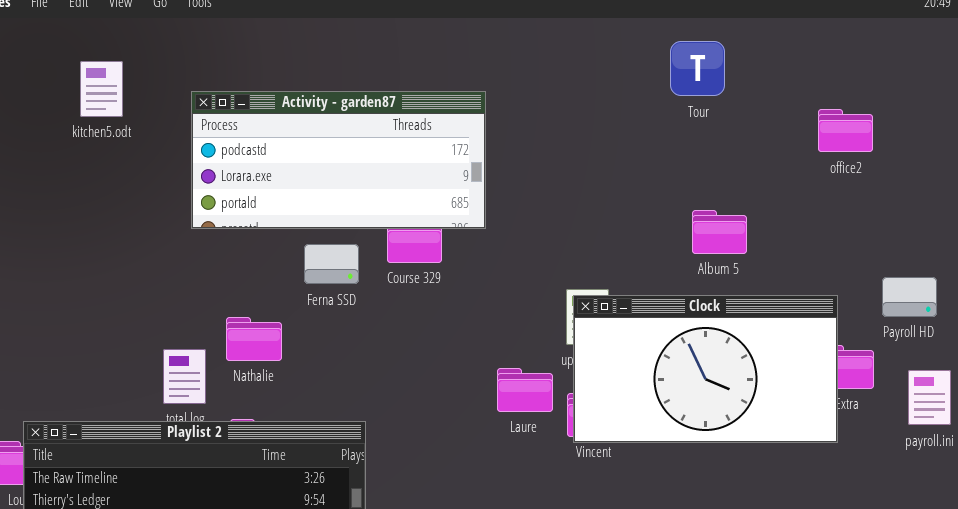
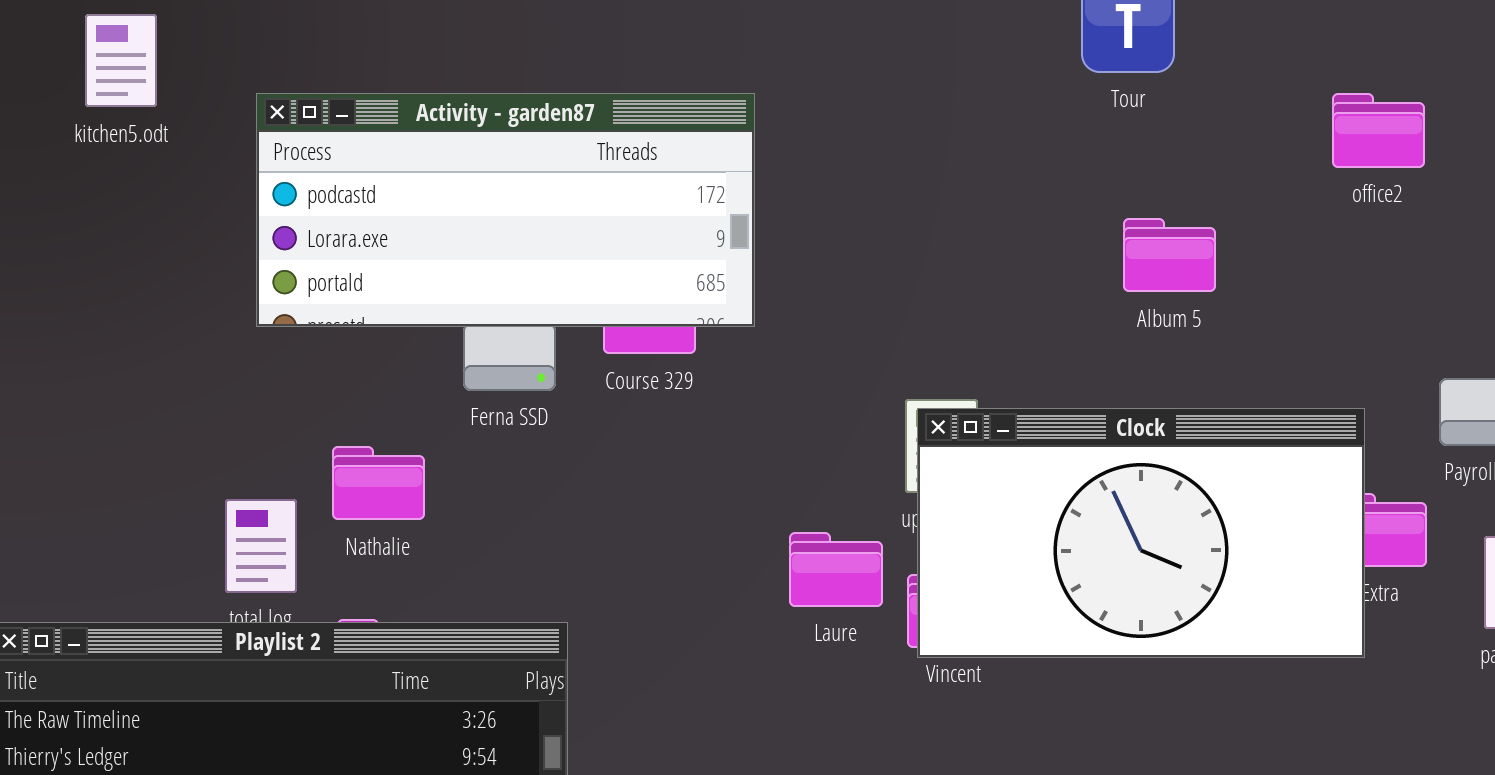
Activity - garden87: [191,91,486,229] -> [256,93,755,327], moved
Album 5: [692,210,747,254] -> [1123,218,1216,292], moved

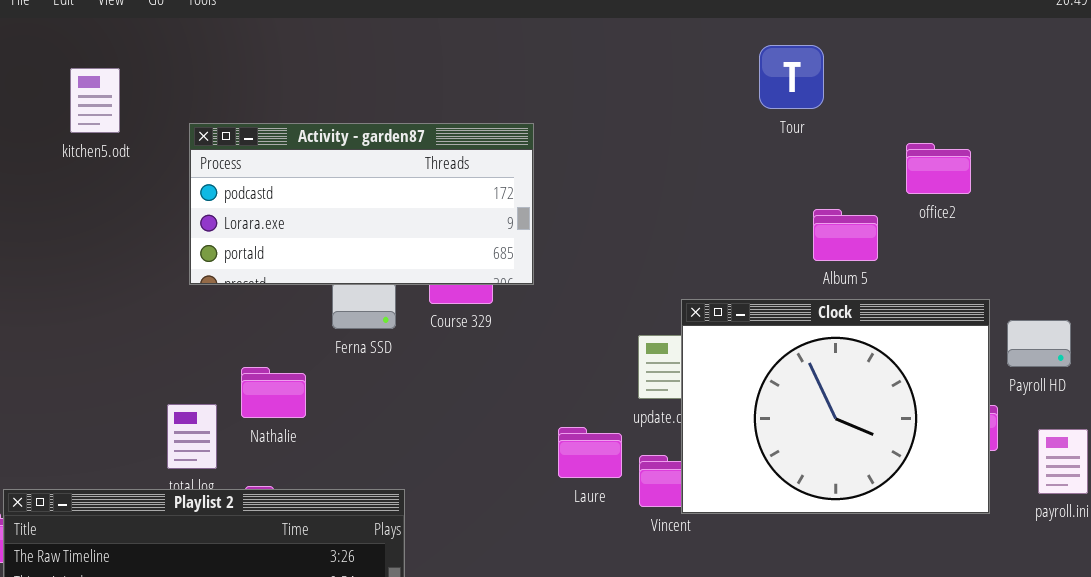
office2: [1332,93,1425,168] -> [906,143,971,194], moved
Album 5: [1123,218,1216,292] -> [813,209,878,261], moved
Clock: [917,408,1365,658] -> [681,299,990,514], moved, resized

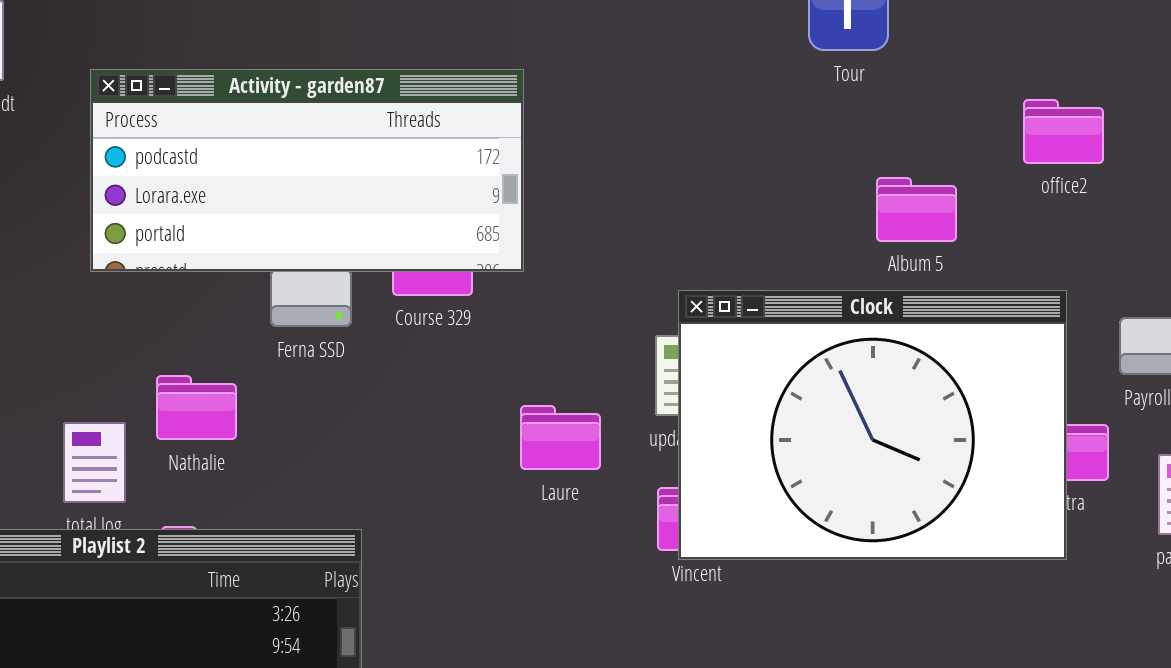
office2: [906,143,971,194] -> [1023,99,1104,164], moved
Clock: [681,299,990,514] -> [678,290,1067,560], moved
Laure: [558,427,622,478] -> [520,405,601,470], moved

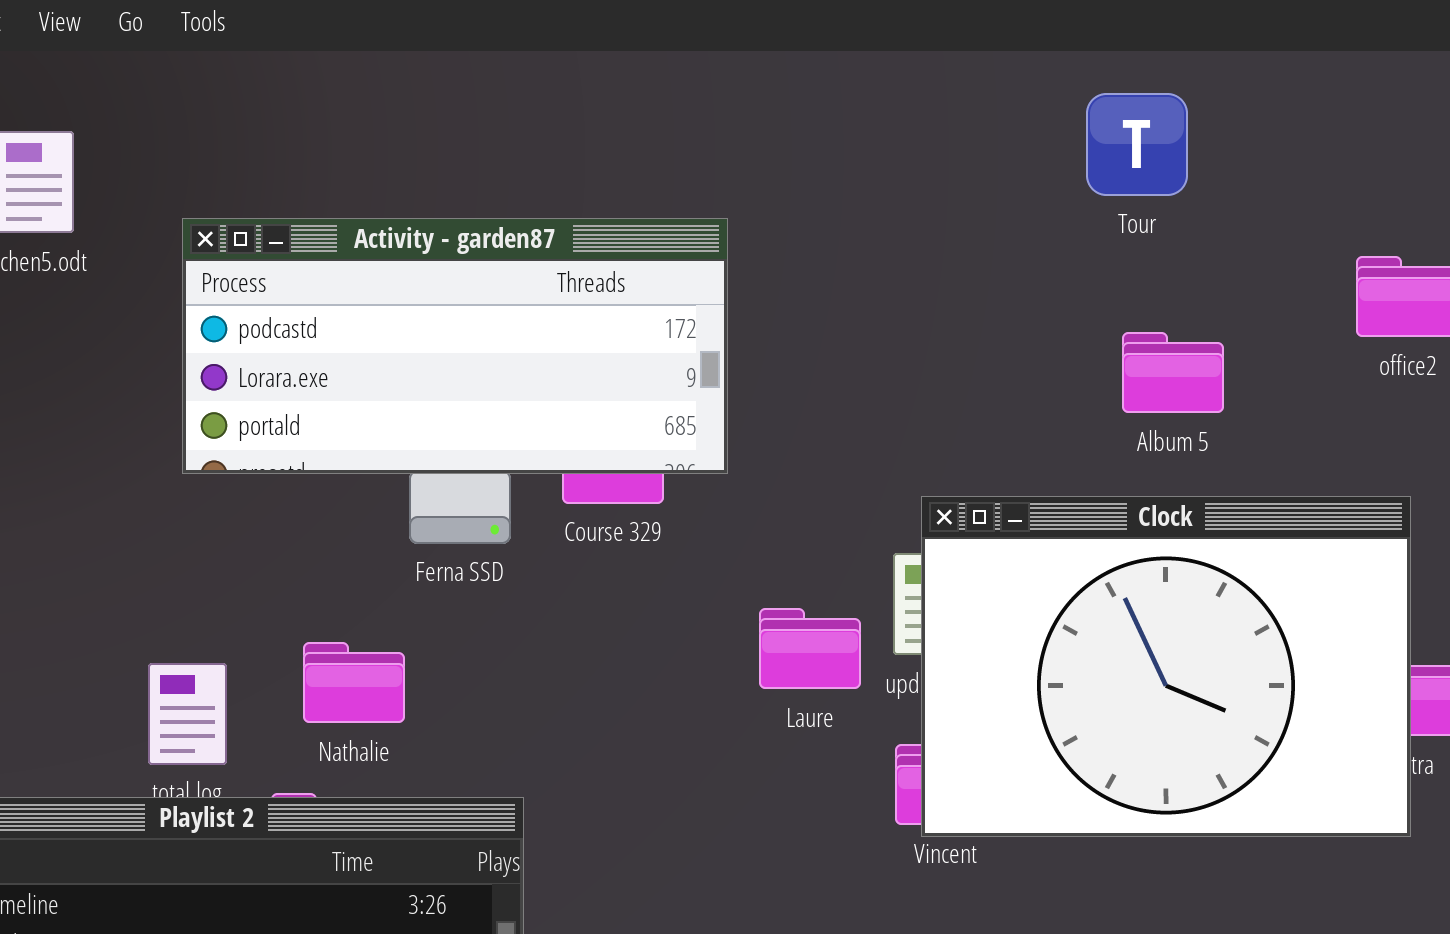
Album 5: [876,177,957,242] -> [1122,332,1224,413], moved
Nathalie: [156,375,237,440] -> [303,642,405,723], moved
Laure: [520,405,601,470] -> [759,608,861,689], moved

